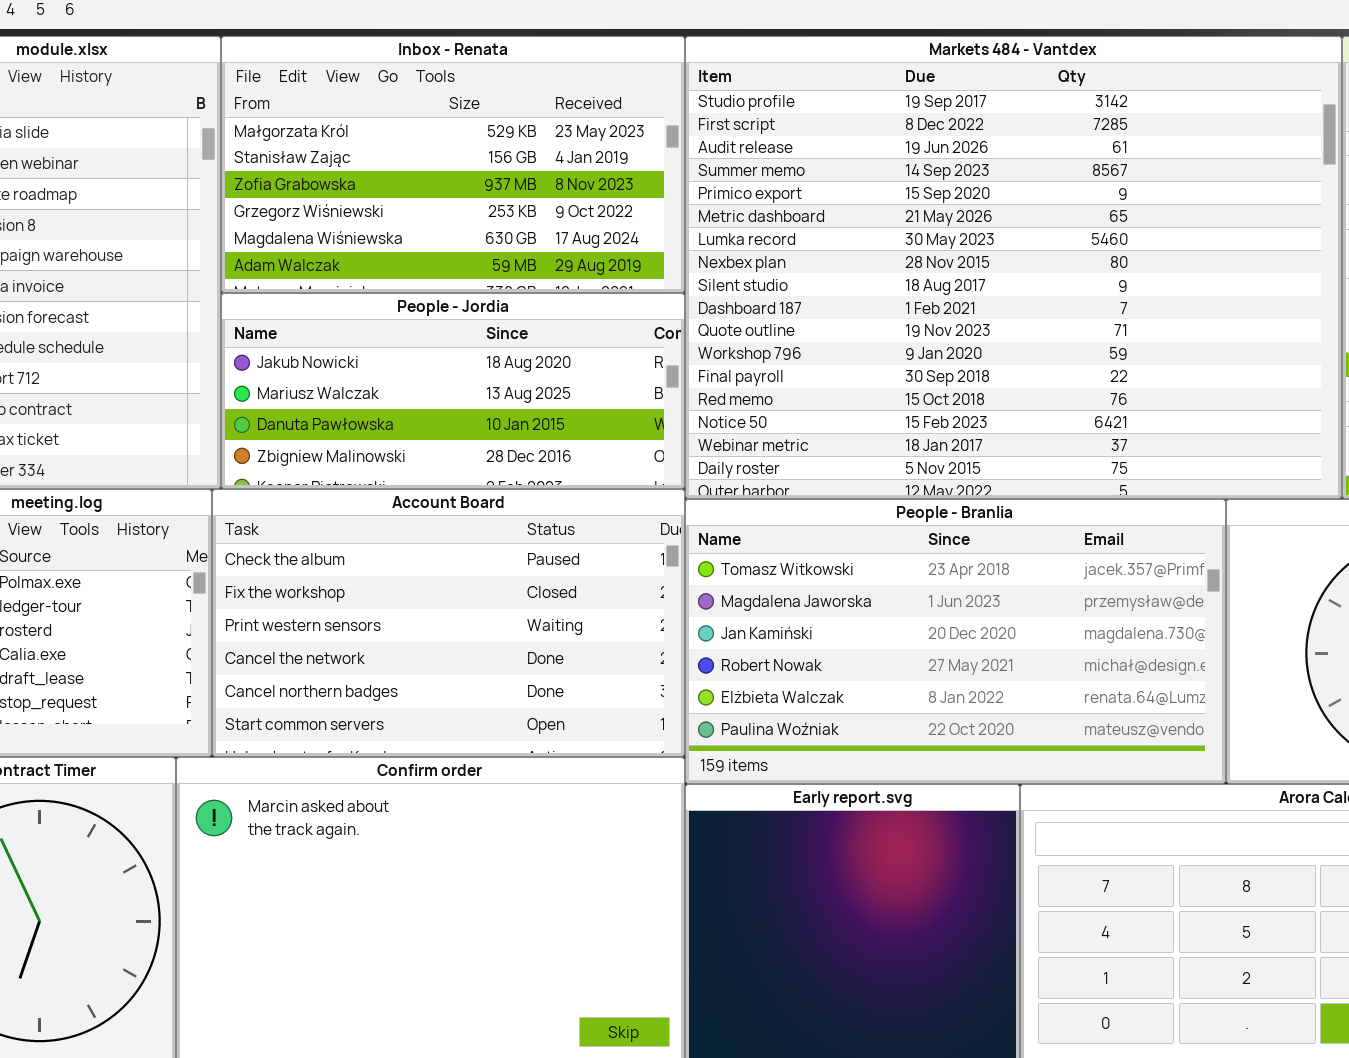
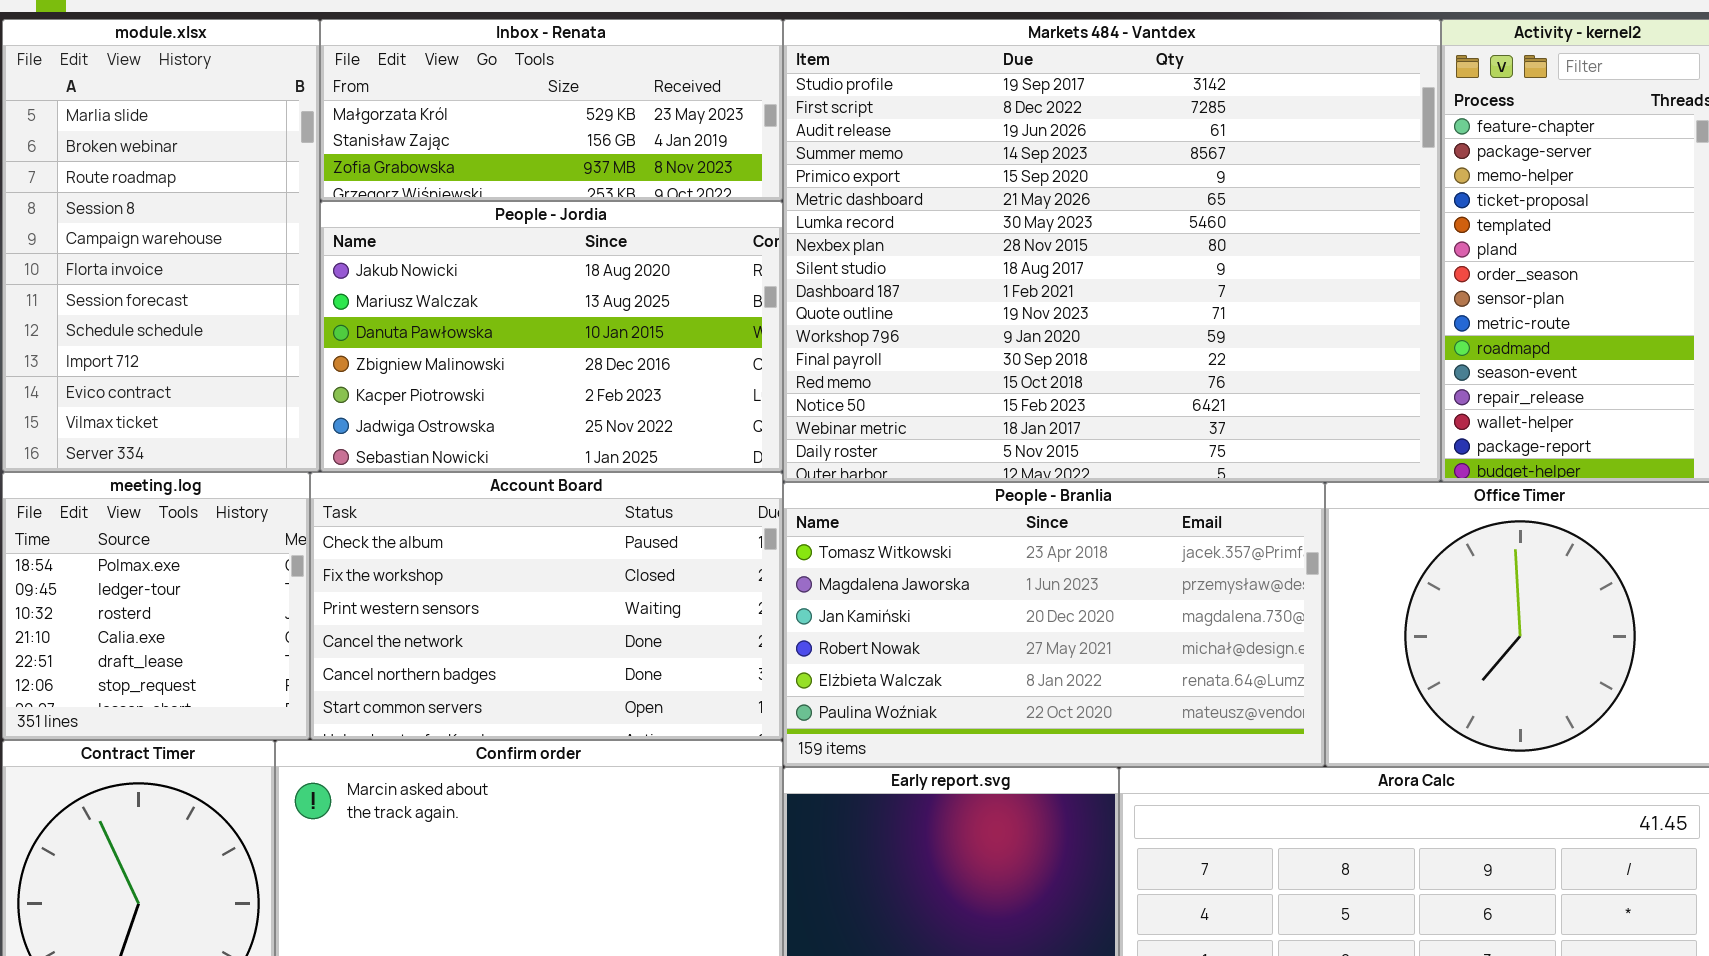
Inbox - Renata: [221,36,685,293] -> [320,19,783,201], resized
People - Jordia: [221,293,685,489] -> [320,201,783,472], resized

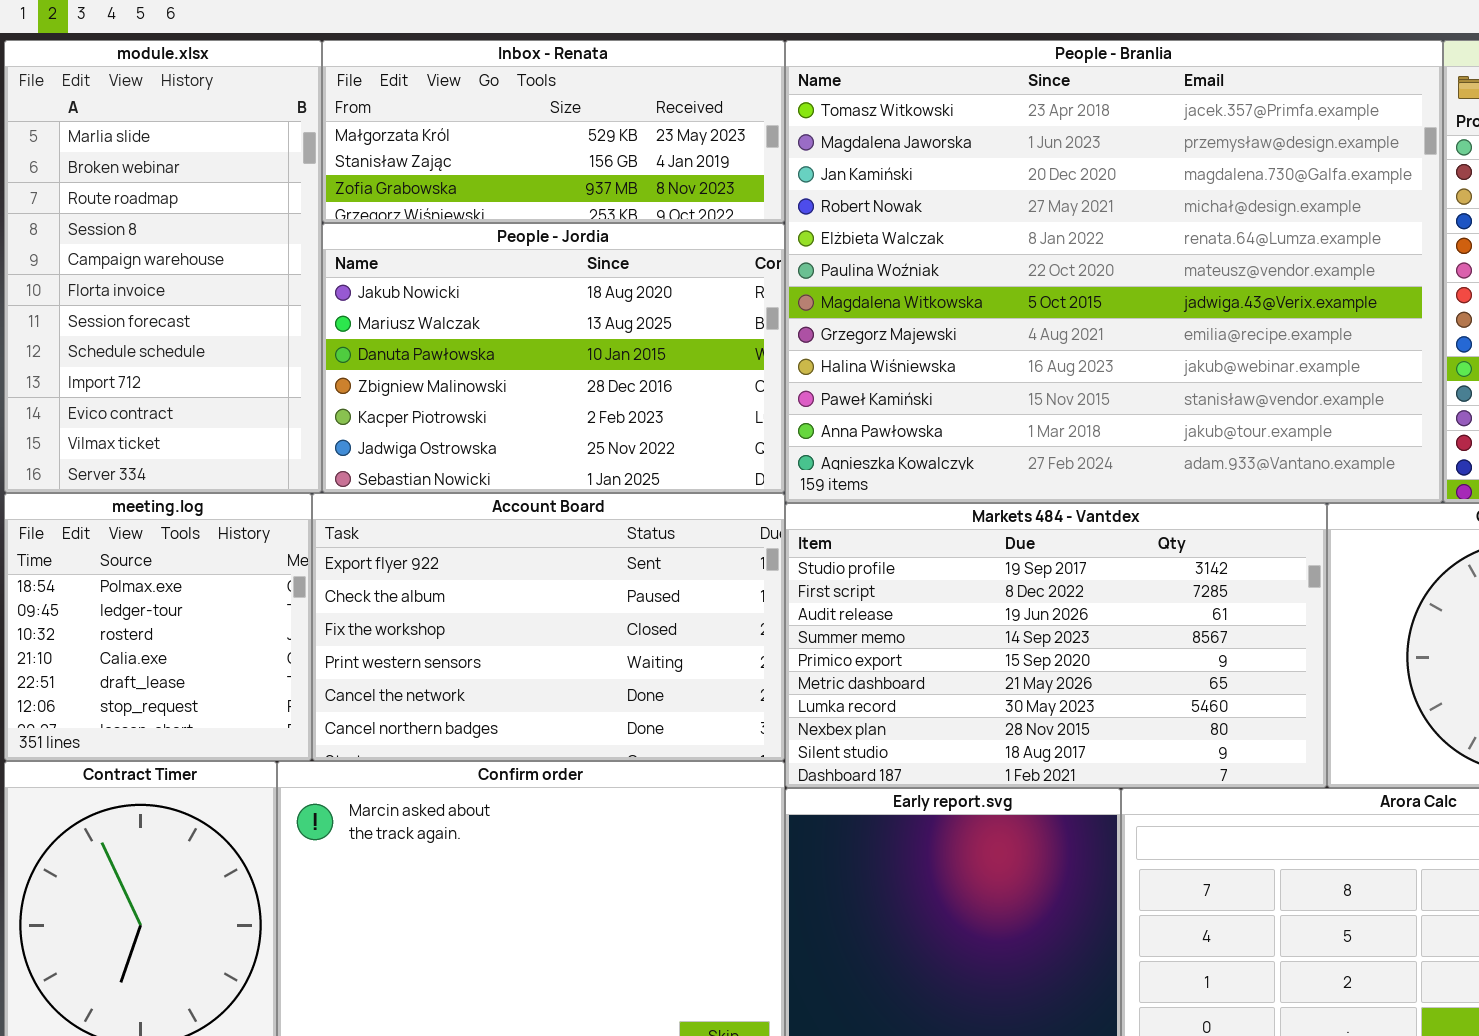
Markets 484 - Vantdex: [783,19,1441,482] -> [785,503,1327,788], moved, resized
Account Board: [310,472,783,740] -> [312,493,785,761], scrolled up 1 row
People - Branlia: [783,482,1325,767] -> [785,40,1443,503], moved, resized

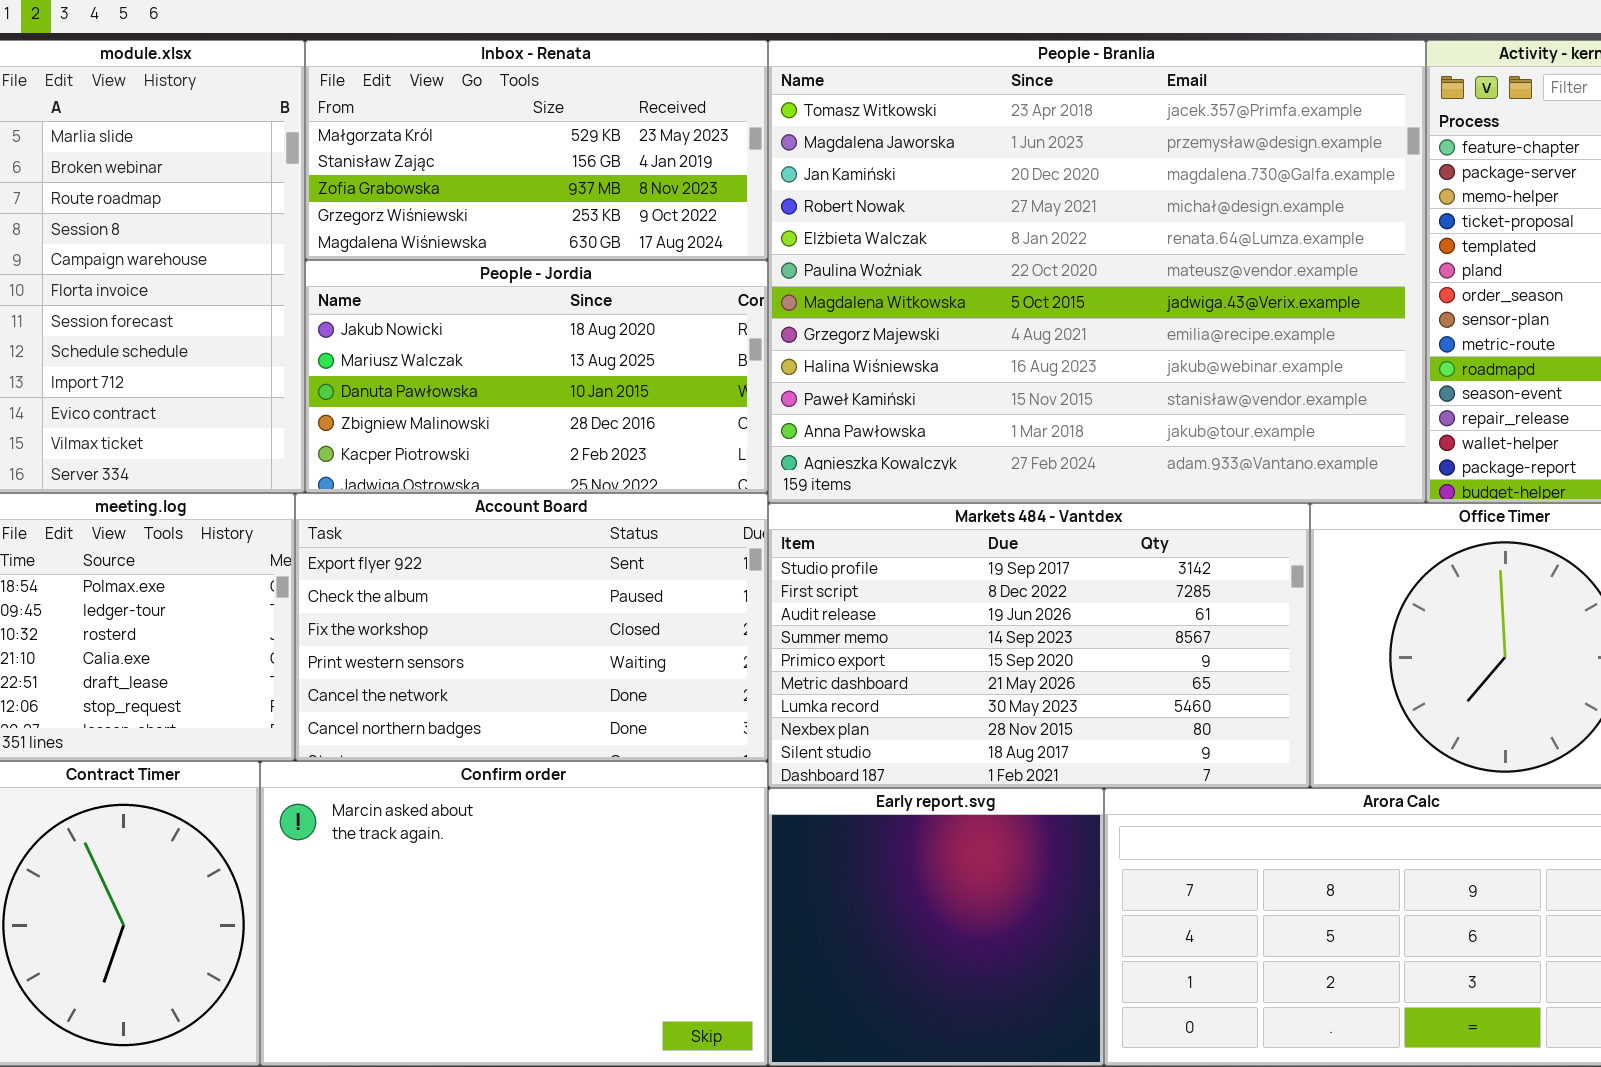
Inbox - Renata: [322,40,785,223] -> [305,40,768,260], resized
People - Jordia: [322,223,785,493] -> [305,260,768,493], resized

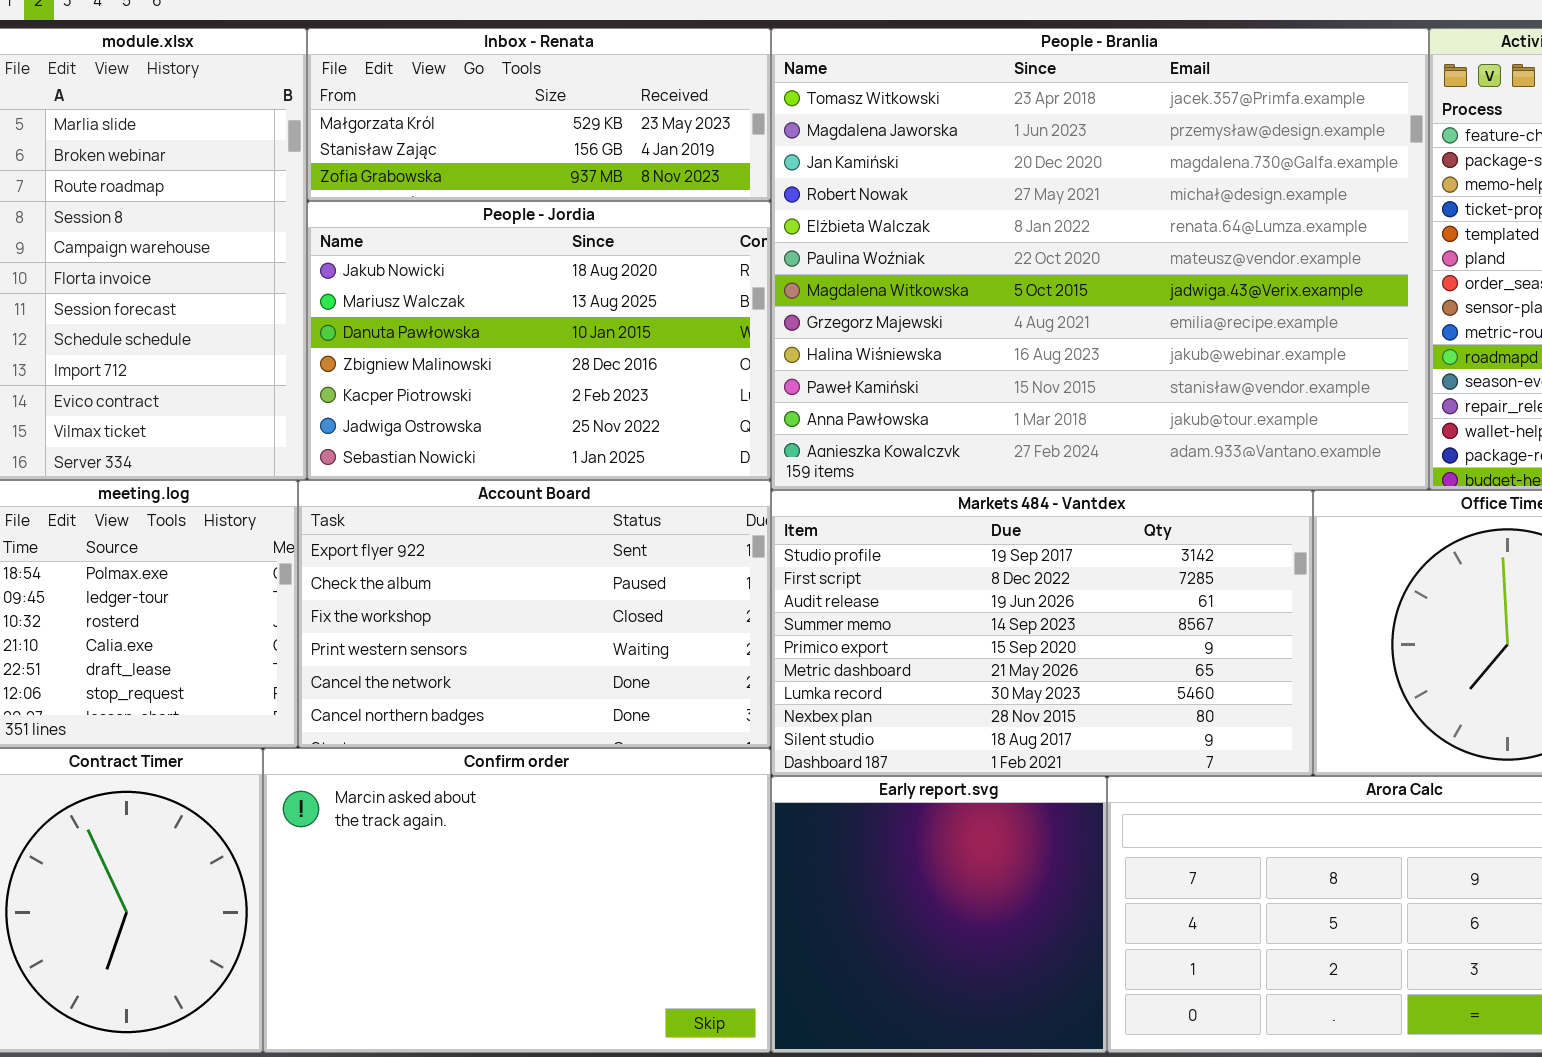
Inbox - Renata: [305,40,768,260] -> [307,28,771,201], resized
People - Jordia: [305,260,768,493] -> [307,201,771,480], resized

